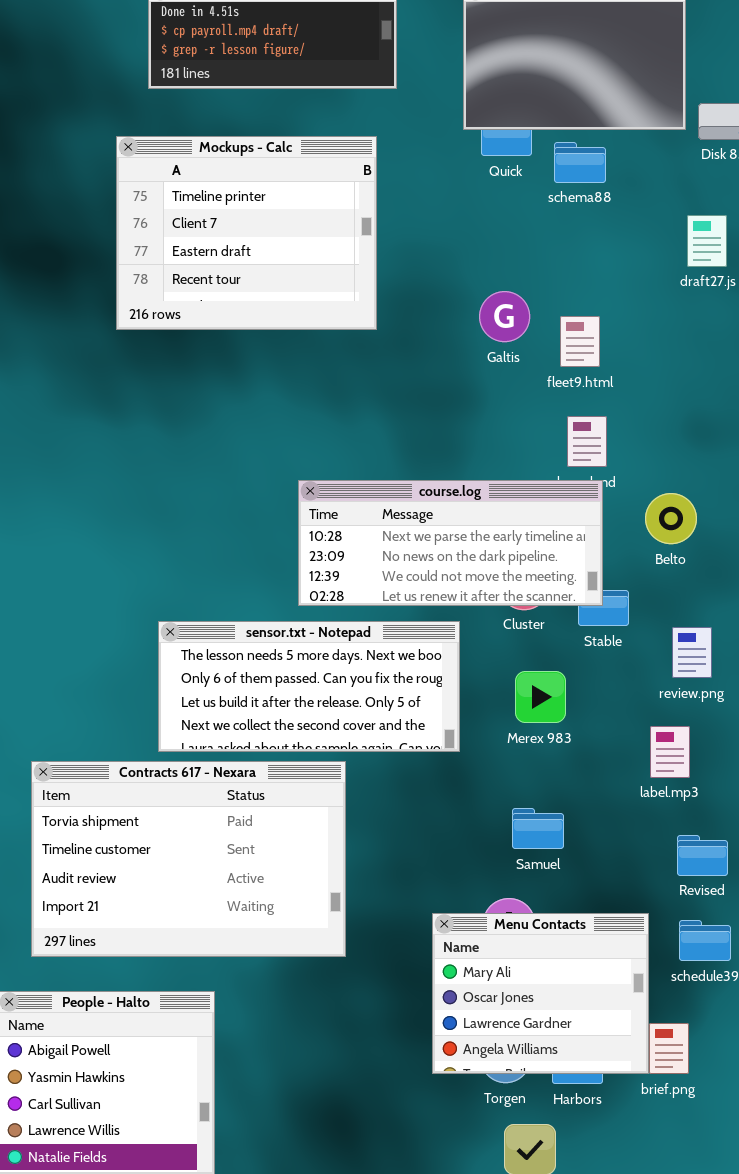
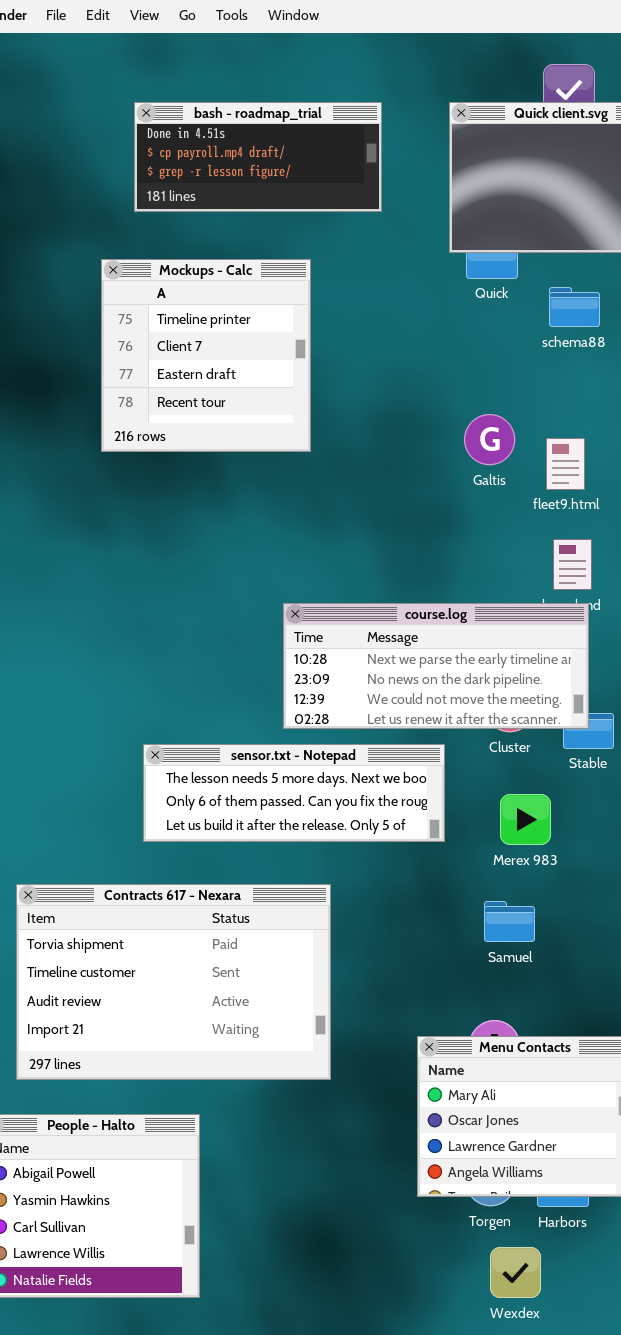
Mockups - Calc: [116,136,377,330] -> [101,259,311,452], resized
schema88: [554,142,606,183] -> [549,287,600,327], moved
sensor.txt - Notepad: [158,621,460,752] -> [143,744,445,842], resized
Samuel: [512,808,564,849] -> [484,901,535,942], moved

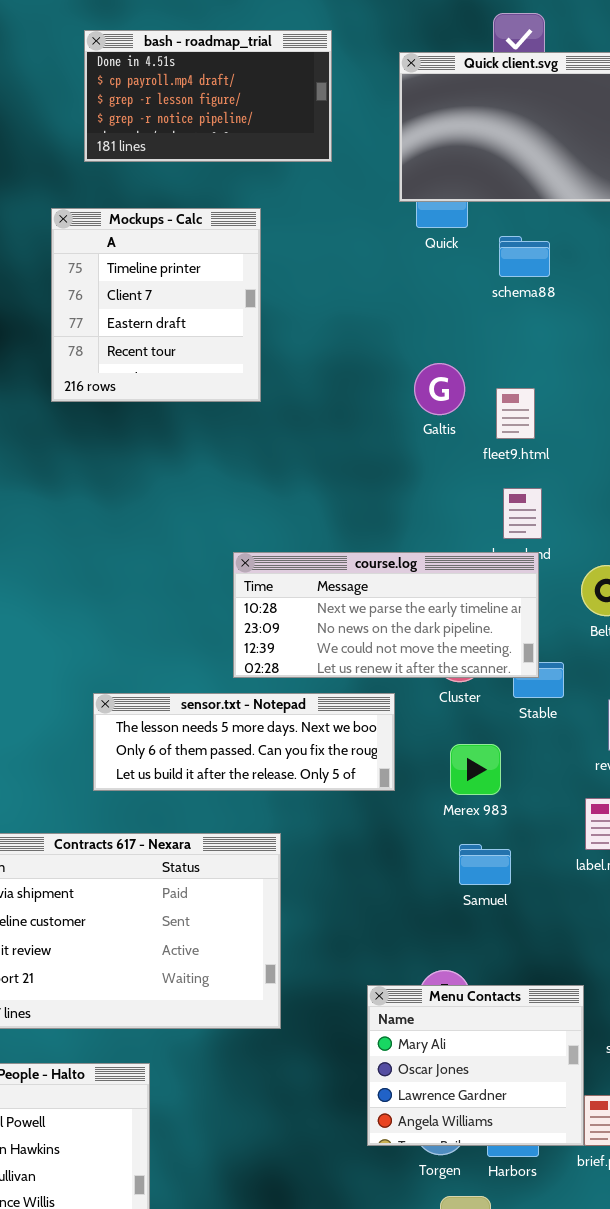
bash - roadmap_trial: [134,102,382,212] -> [84,30,332,162], resized
Samuel: [484,901,535,942] -> [459,844,511,885], moved

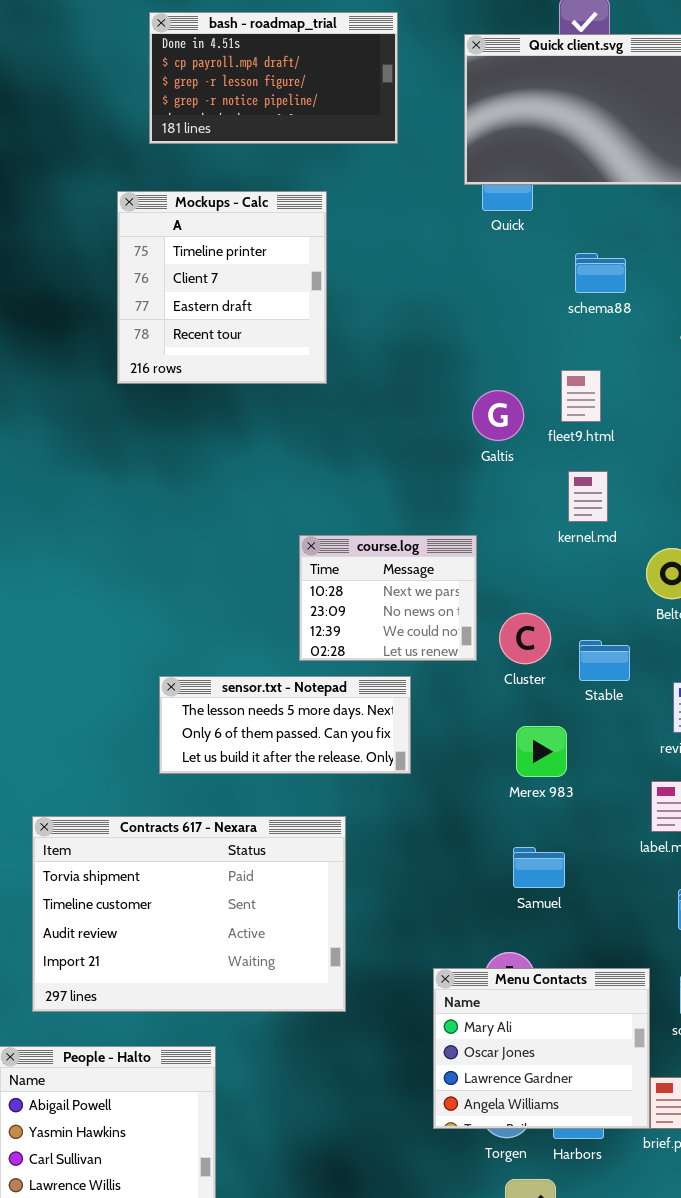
schema88: [499,236,550,277] -> [575,253,626,293], moved
Galtis: [414,363,465,415] -> [472,390,524,441], moved
course.log: [233,552,539,678] -> [299,535,477,661], resized
sensor.txt - Notepad: [93,693,395,791] -> [159,676,411,774], resized
Samuel: [459,844,511,885] -> [513,847,565,888], moved

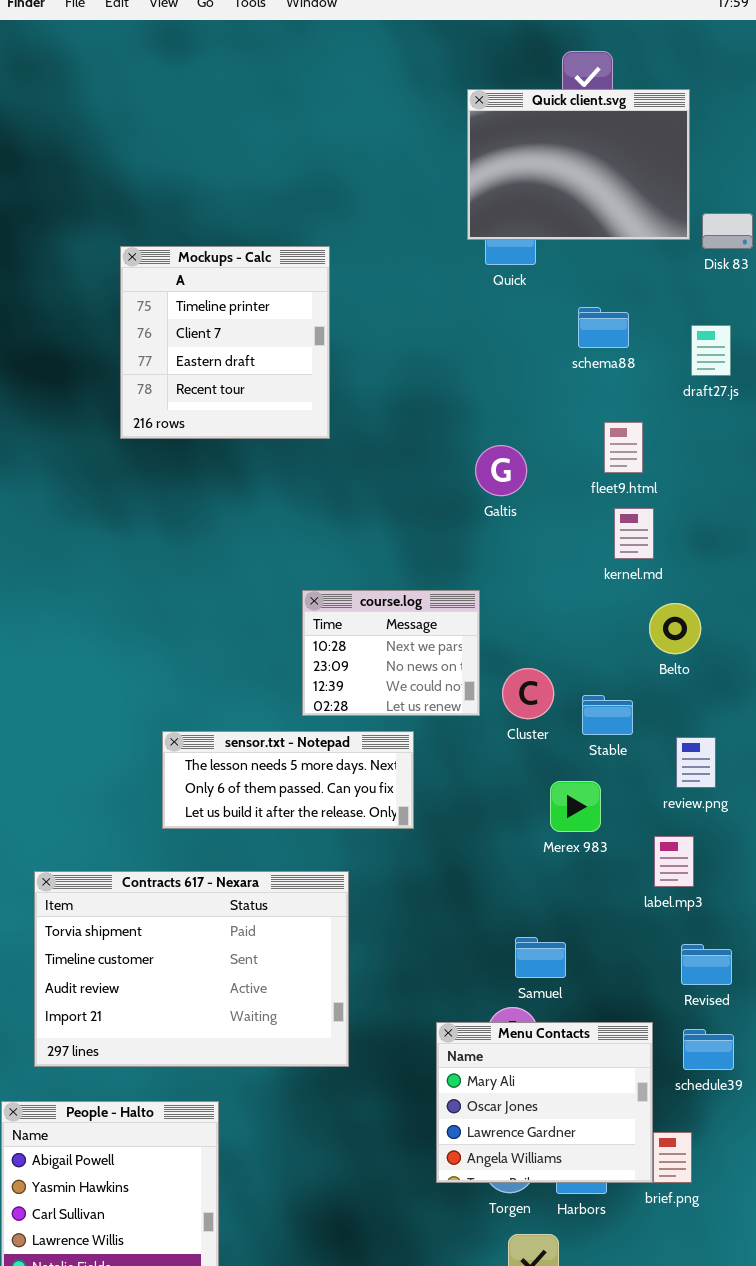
bash - roadmap_trial: [149,12,398,144] -> none, closed
fleet9.html: [561,370,601,422] -> [604,422,643,473], moved
kernel.md: [568,471,608,522] -> [614,508,654,559], moved
Merex 983: [516,726,567,777] -> [550,781,601,832], moved
Samuel: [513,847,565,888] -> [515,937,566,978], moved

